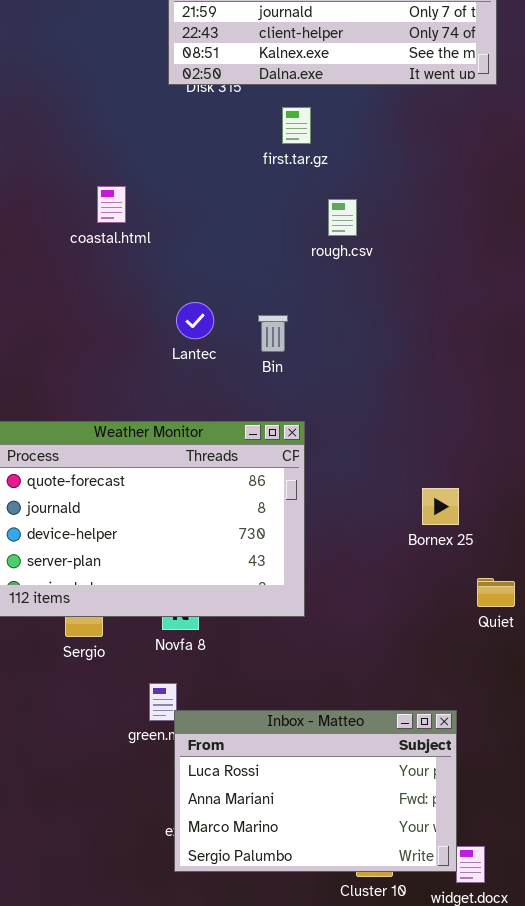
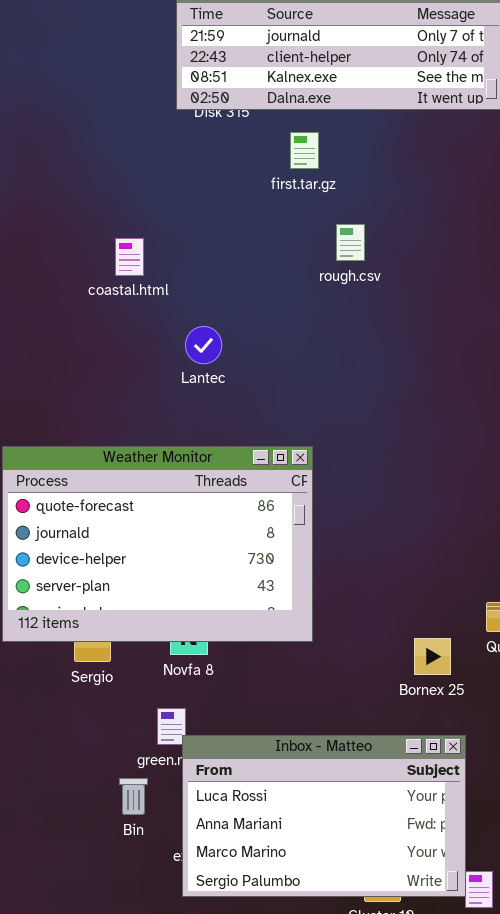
coastal.html: [97,186,126,223] -> [115,238,144,276], moved
Bin: [258,315,288,352] -> [119,778,148,815], moved
Bornex 25: [422,488,459,525] -> [414,638,451,675], moved

